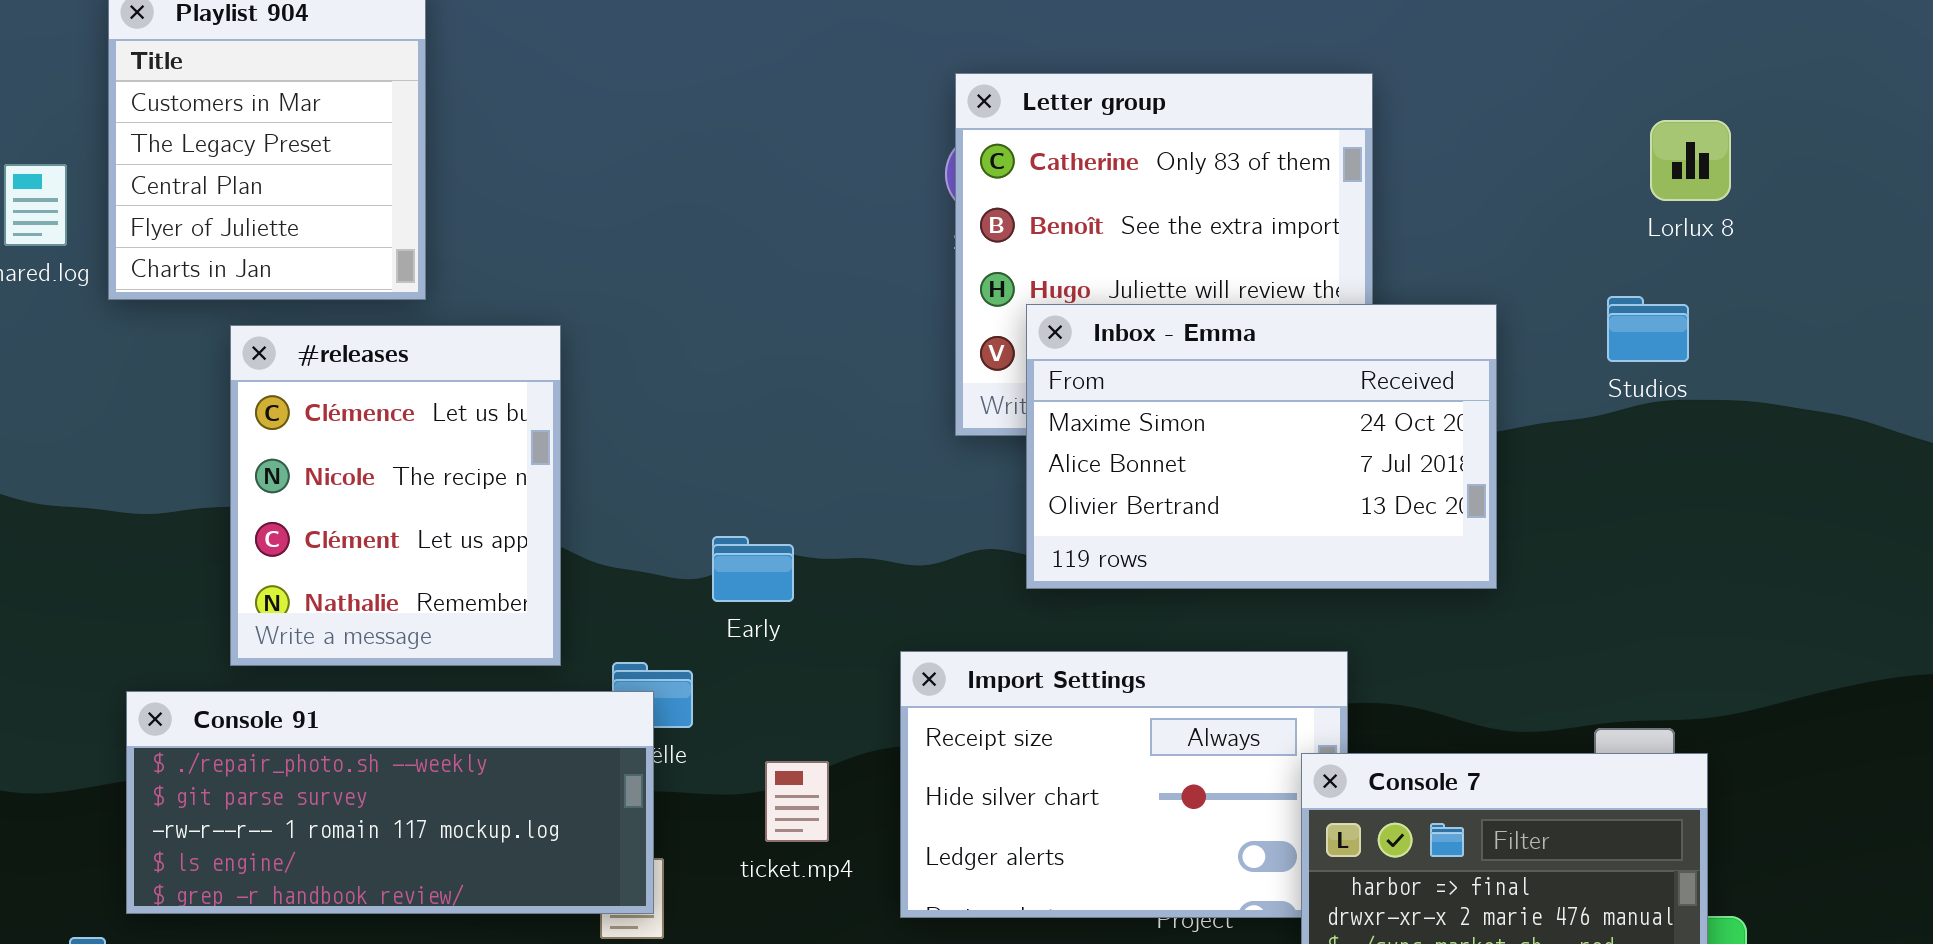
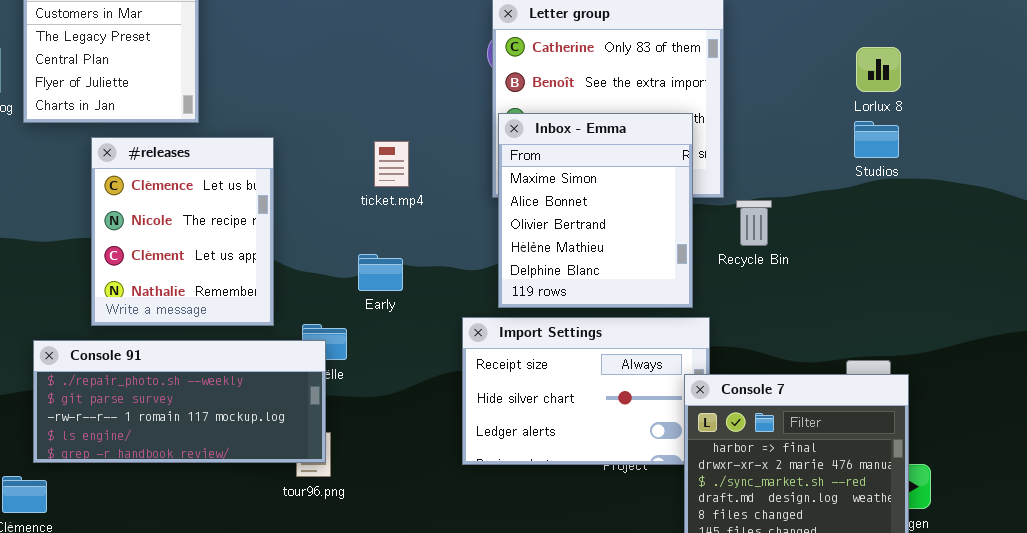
Lorlux 8: [1650,120,1731,201] -> [856,47,901,92], moved
Inbox - Emma: [1026,304,1497,589] -> [498,113,693,308], moved, resized
ticket.mp4: [765,761,829,842] -> [374,141,409,187], moved

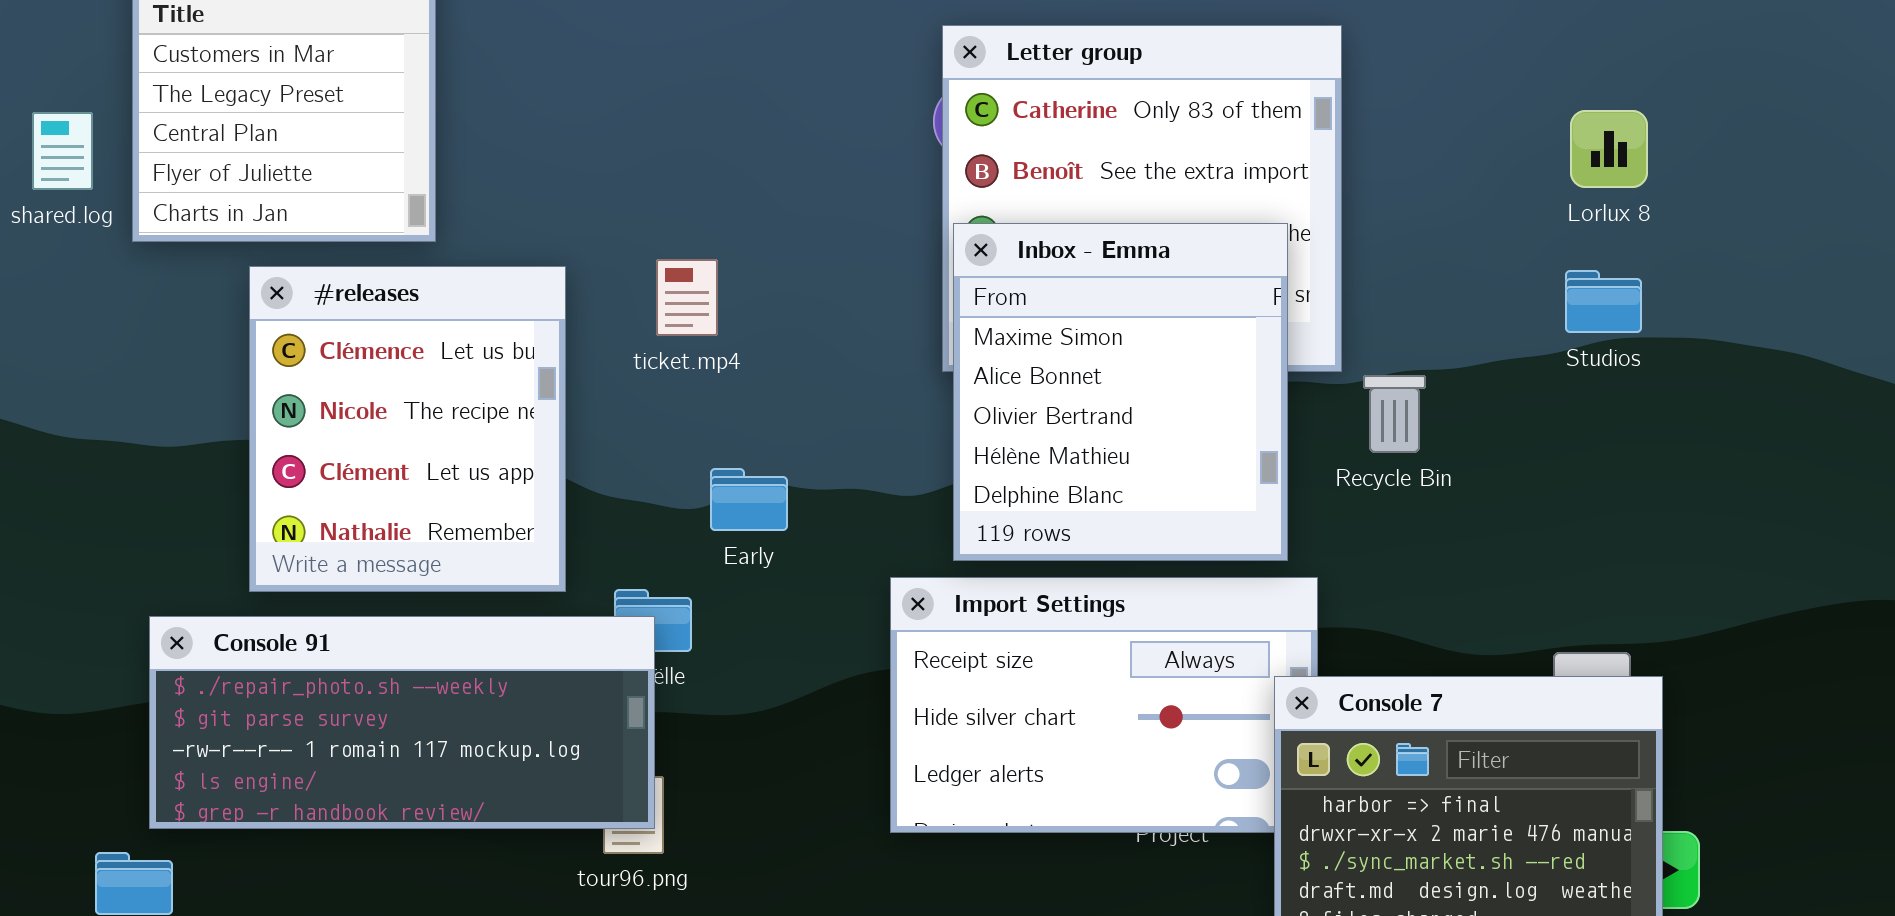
Studios: [854,121,899,158] -> [1565,270,1642,333], moved
ticket.mp4: [374,141,409,187] -> [656,259,718,336], moved

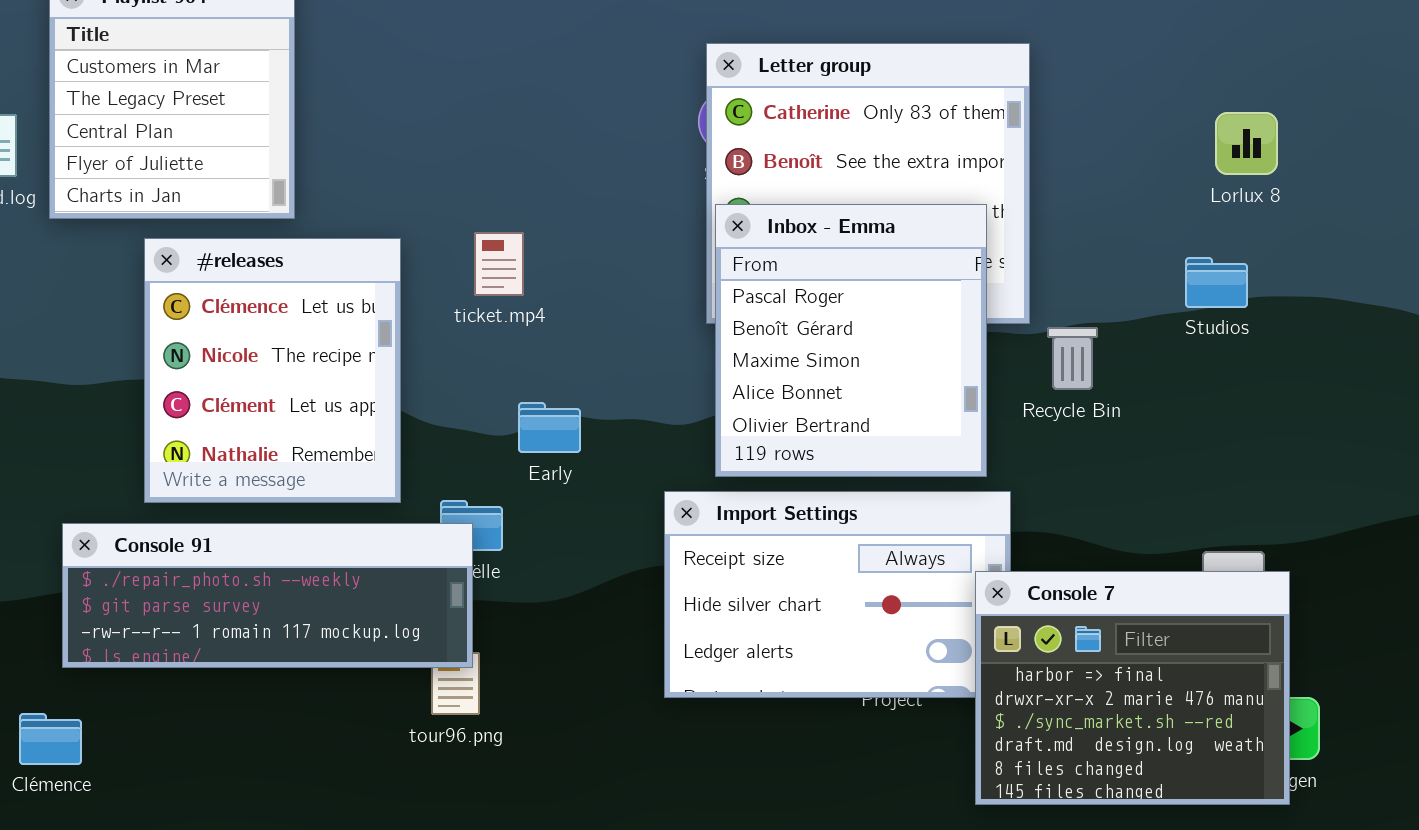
Inbox - Emma: [953,223,1288,561] -> [715,204,987,477], scrolled up 2 rows
Studios: [1565,270,1642,333] -> [1185,257,1248,308], moved
Console 91: [149,616,655,829] -> [62,523,473,668], resized

